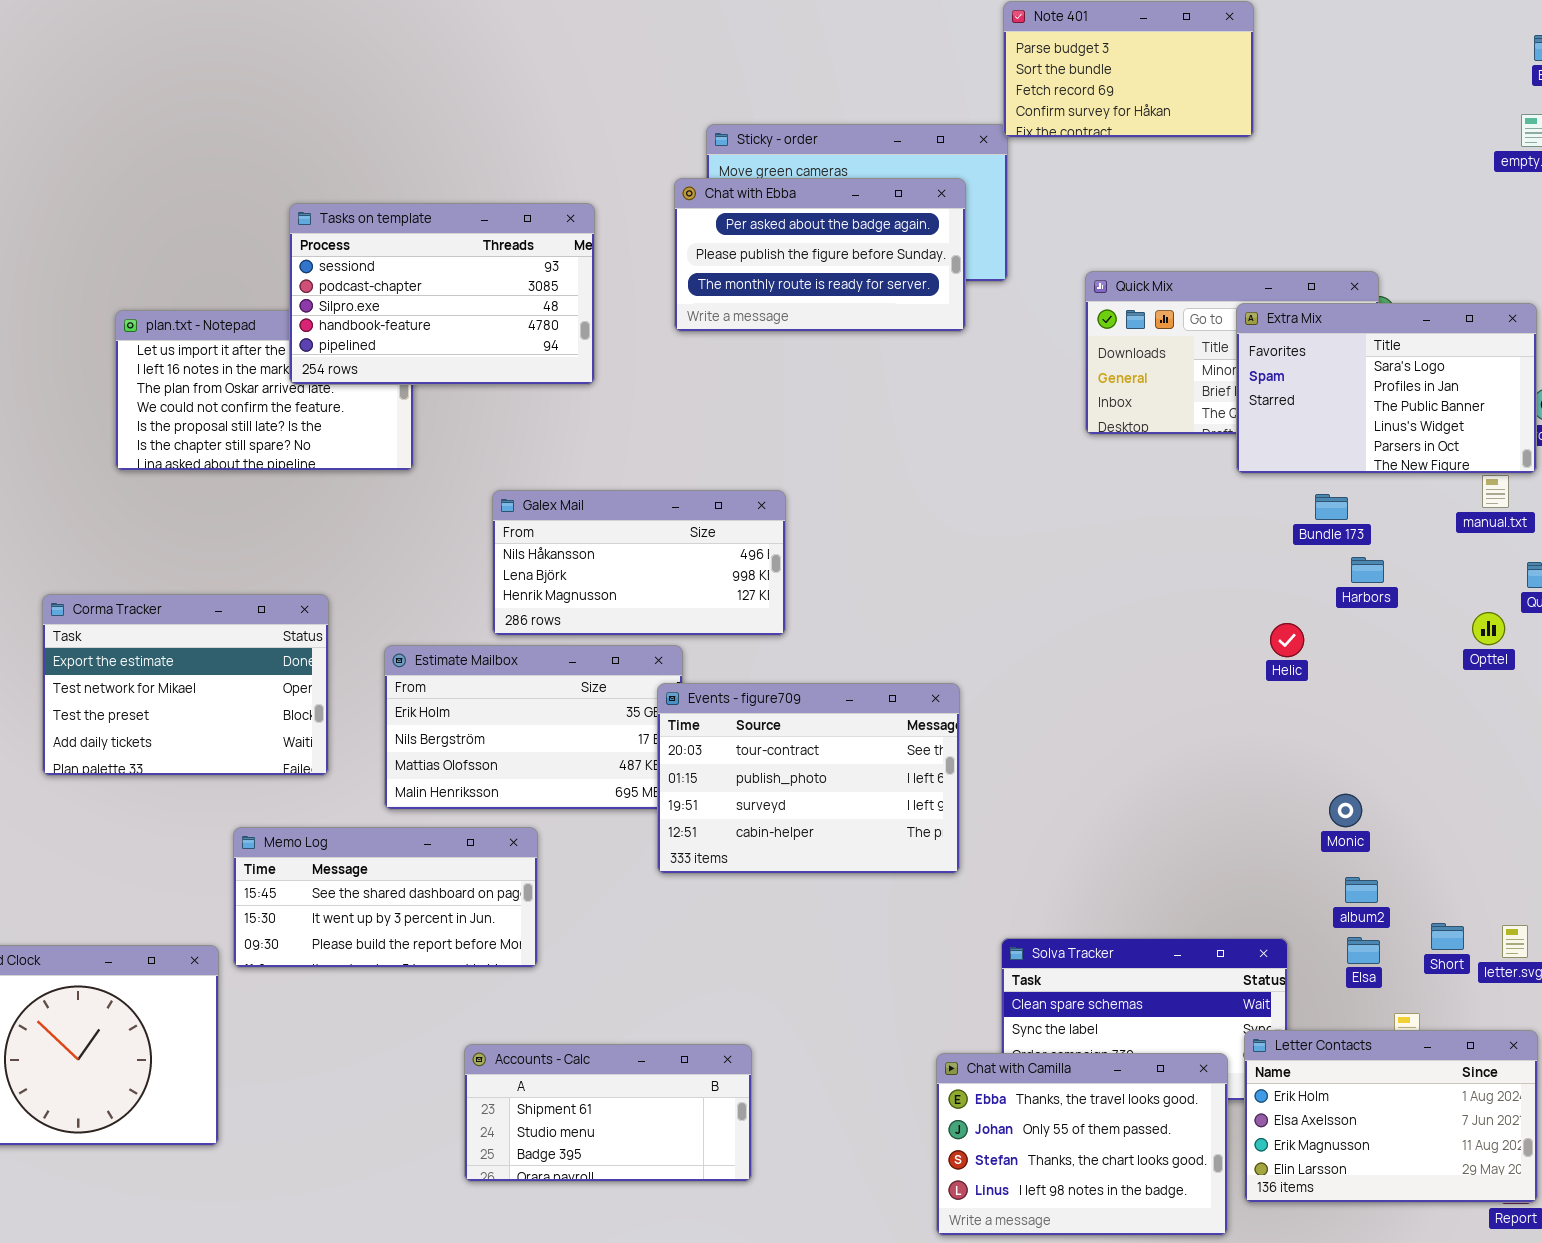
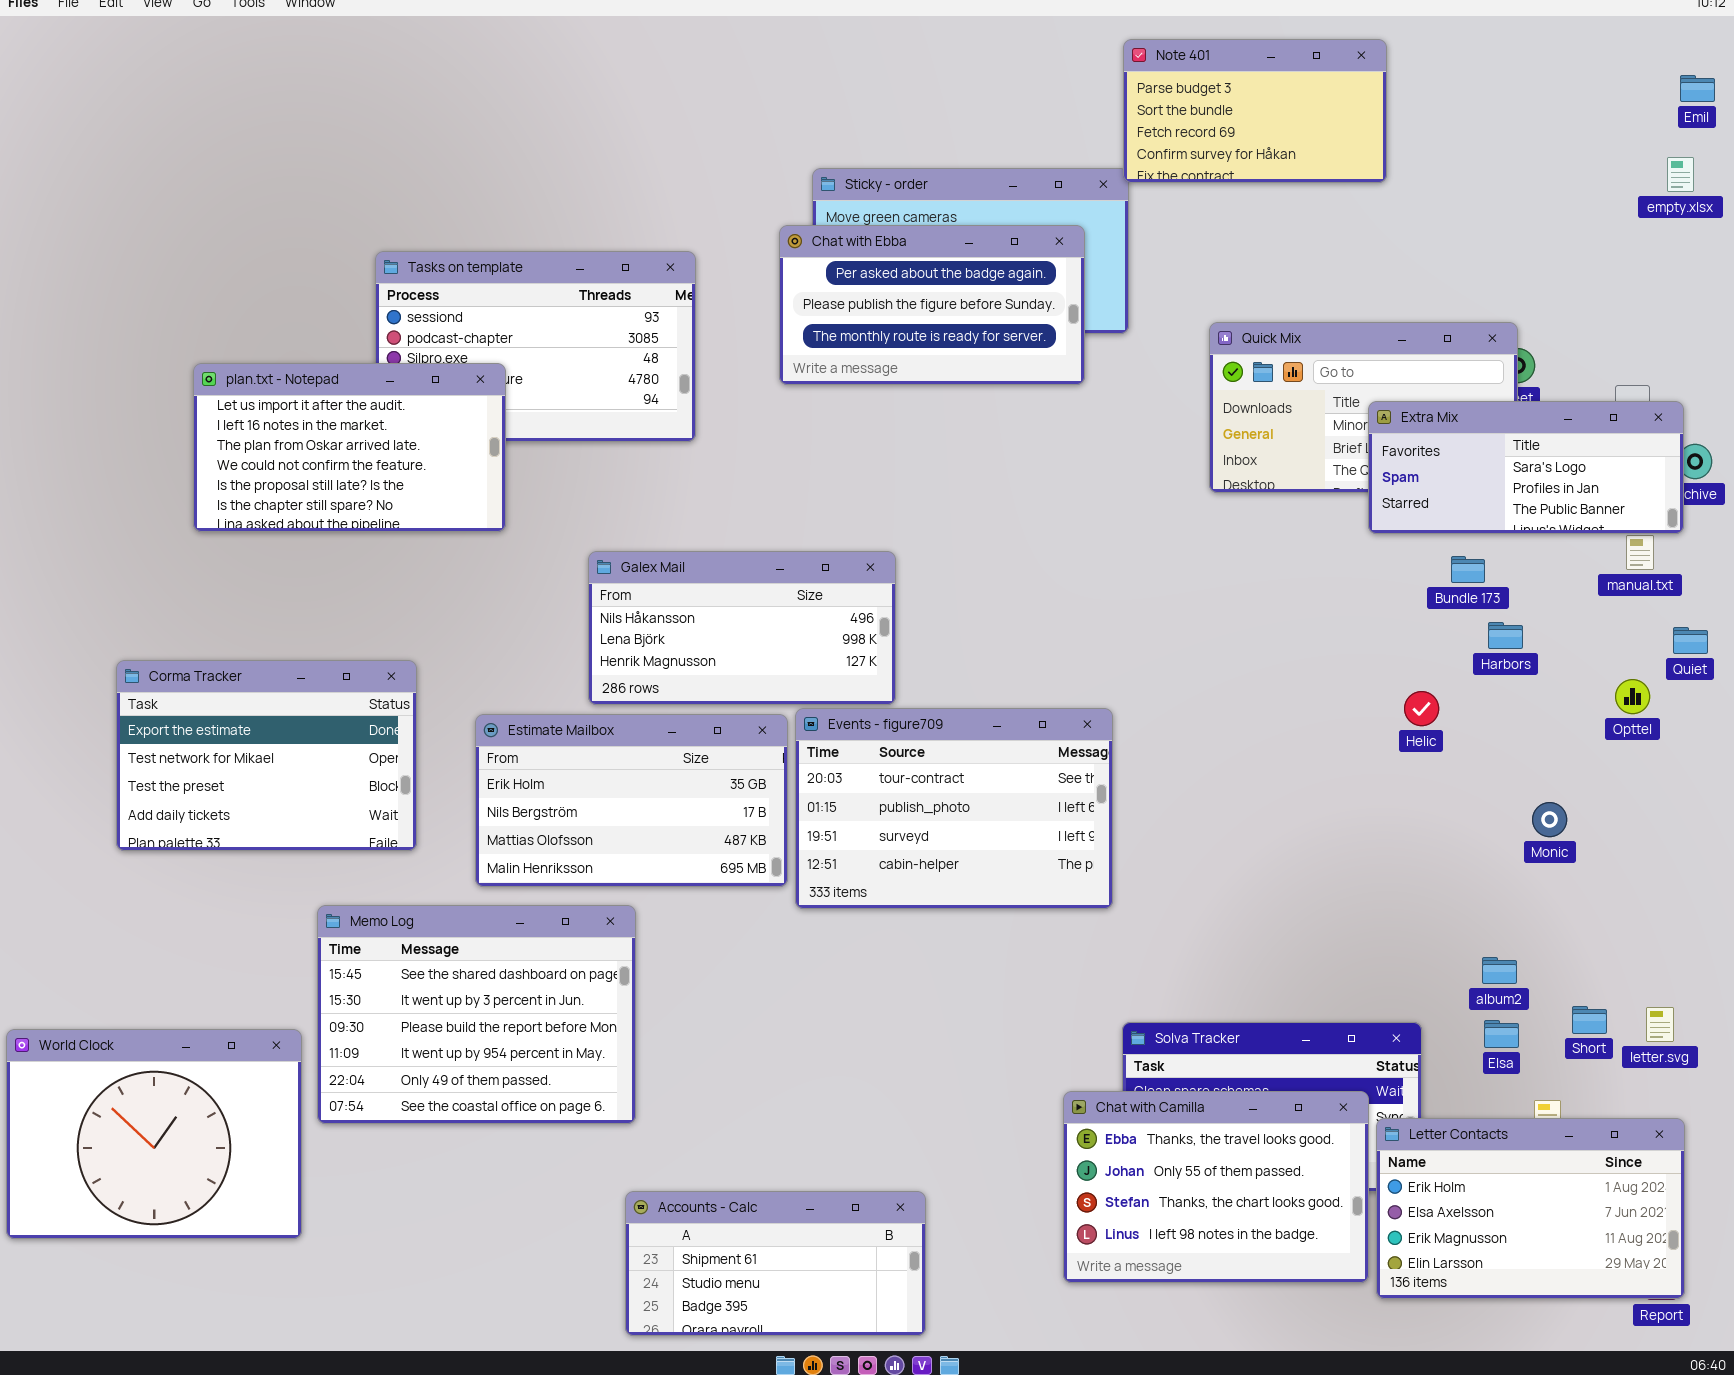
Extra Mix: [1236,303,1537,474] -> [1368,401,1684,534], resized
plan.txt - Notepad: [115,310,414,471] -> [193,363,506,532], raised
Events - figure709: [657,683,960,874] -> [795,708,1113,909], moved
Monic: [1329,794,1362,827] -> [1532,802,1567,837], moved
Memo Log: [233,827,538,968] -> [317,905,636,1124], resized
Accounts - Calc: [464,1044,752,1182] -> [625,1191,926,1336], moved
Chat with Camilla: [936,1053,1228,1236] -> [1063,1091,1369,1283], moved

